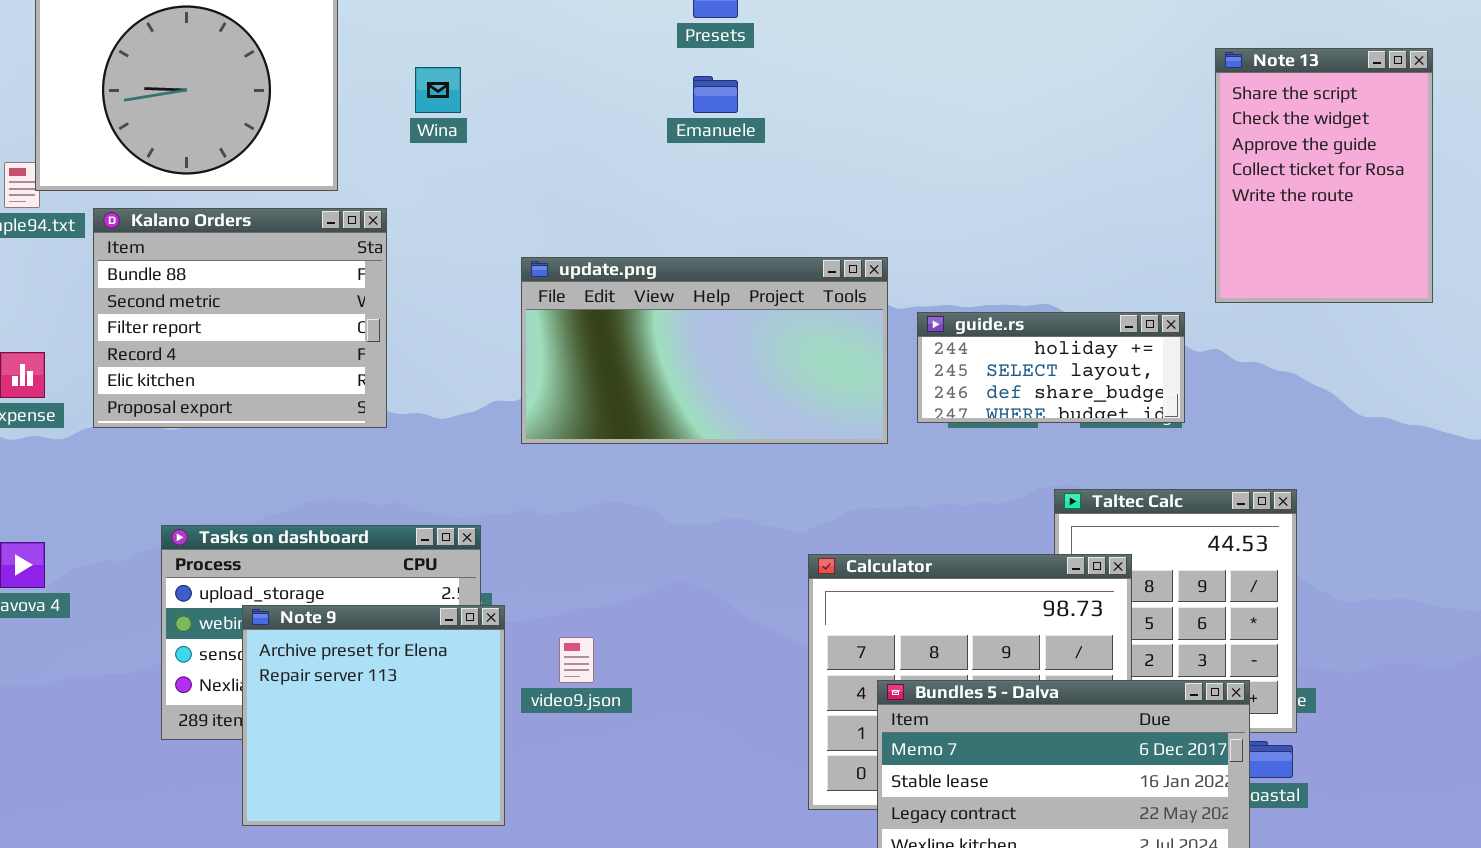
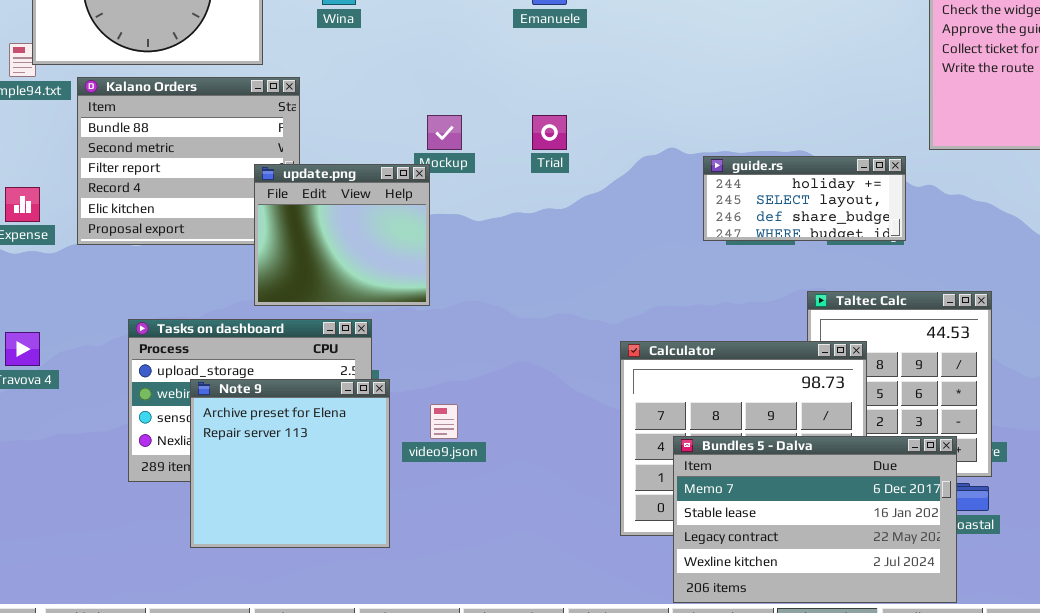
update.png: [521,257,888,444] -> [254,164,430,306], moved, resized

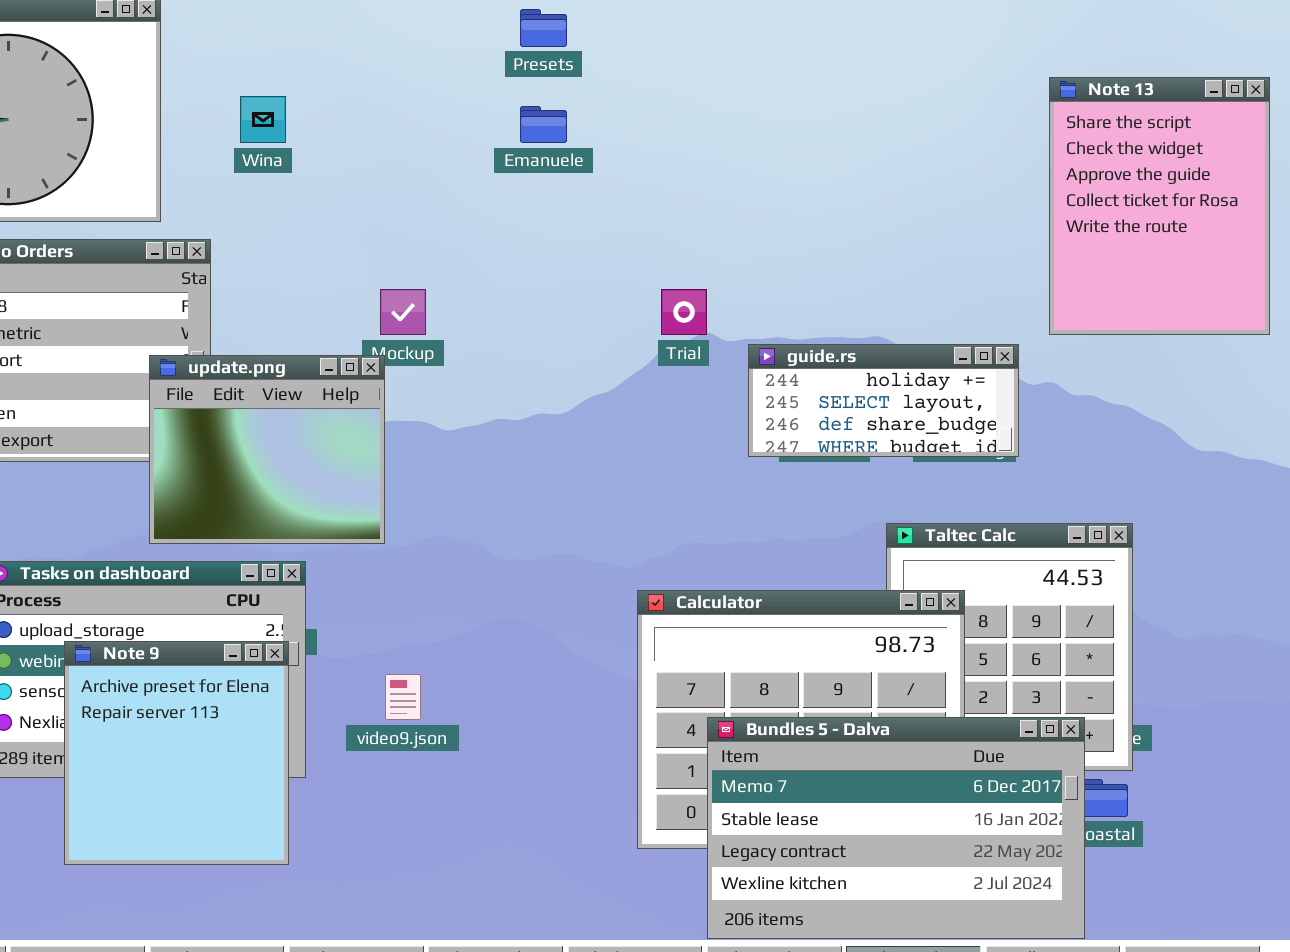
Trial: [532,115,567,150] -> [661,289,707,335], moved
Note 9: [190,379,390,548] -> [64,641,289,865], resized

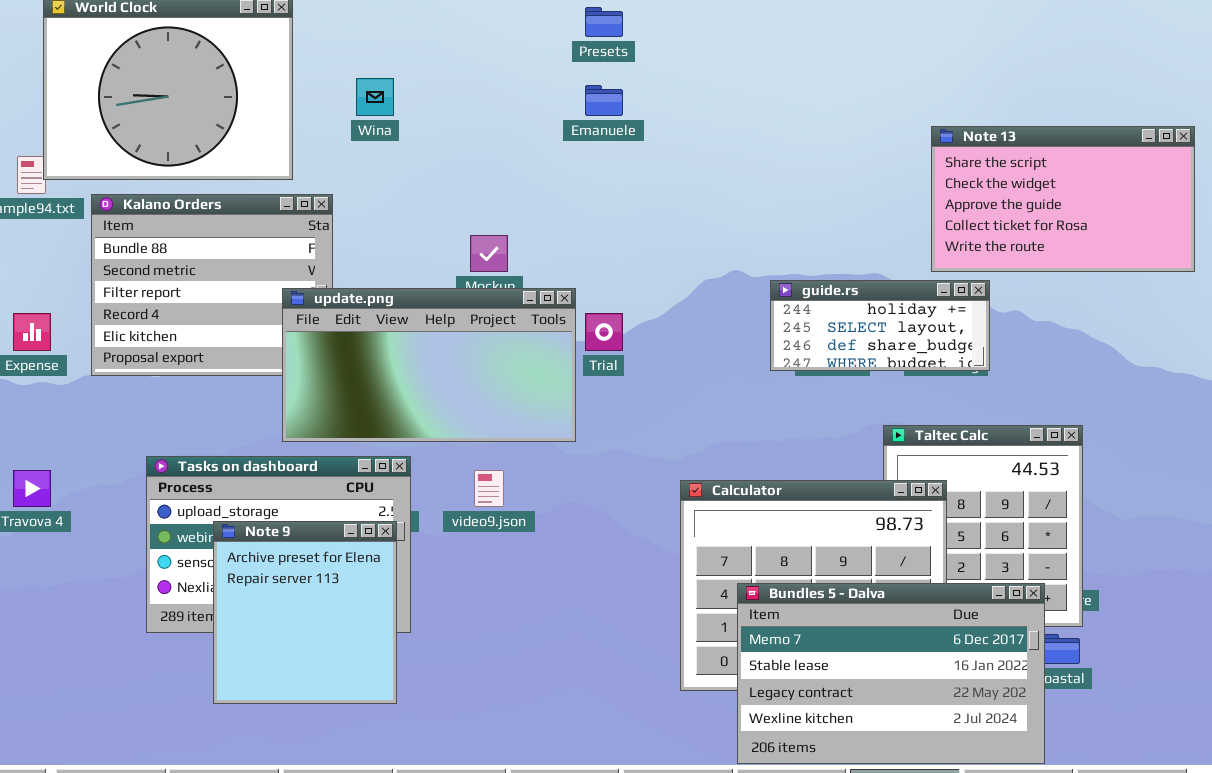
Note 13: [1049,77,1270,335] -> [931,126,1195,272], resized
Trial: [661,289,707,335] -> [585,313,623,351], moved
update.png: [149,355,385,544] -> [282,288,576,442], resized
video9.json: [385,674,421,720] -> [474,470,504,507], moved

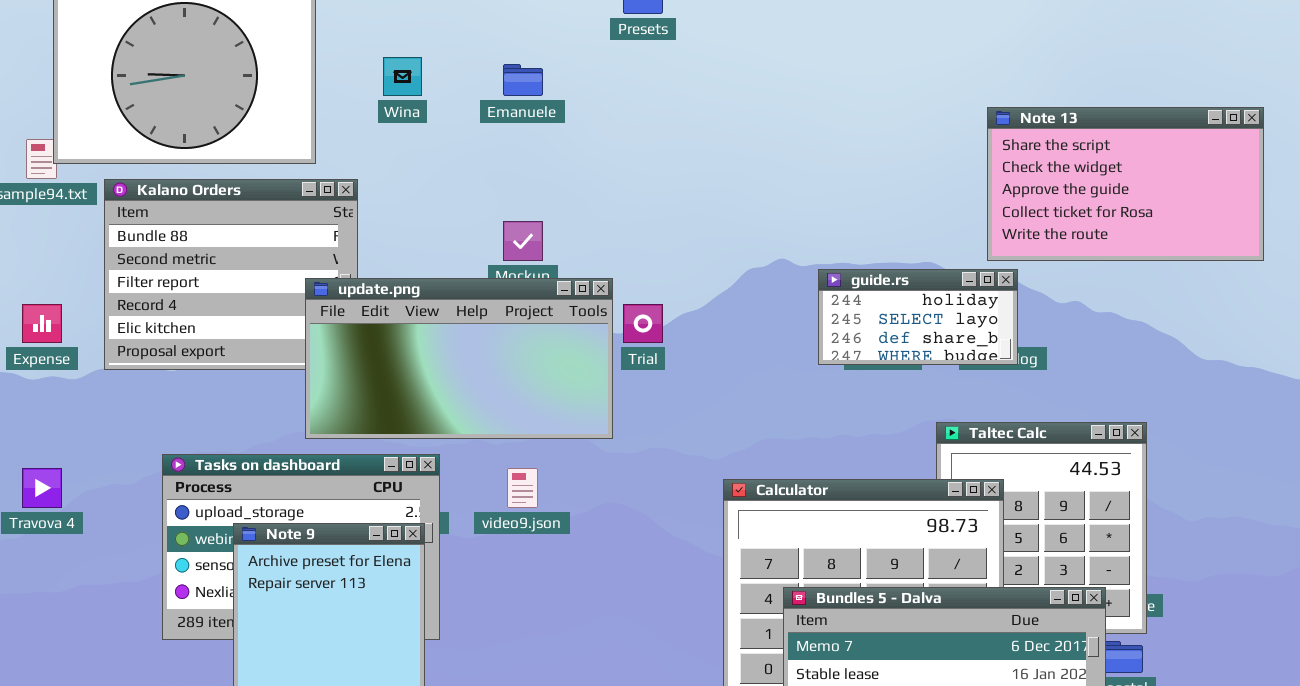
Emanuele: [585,85,623,116] -> [503,64,543,96], moved
guide.rs: [770,280,990,371] -> [818,269,1018,365], resized

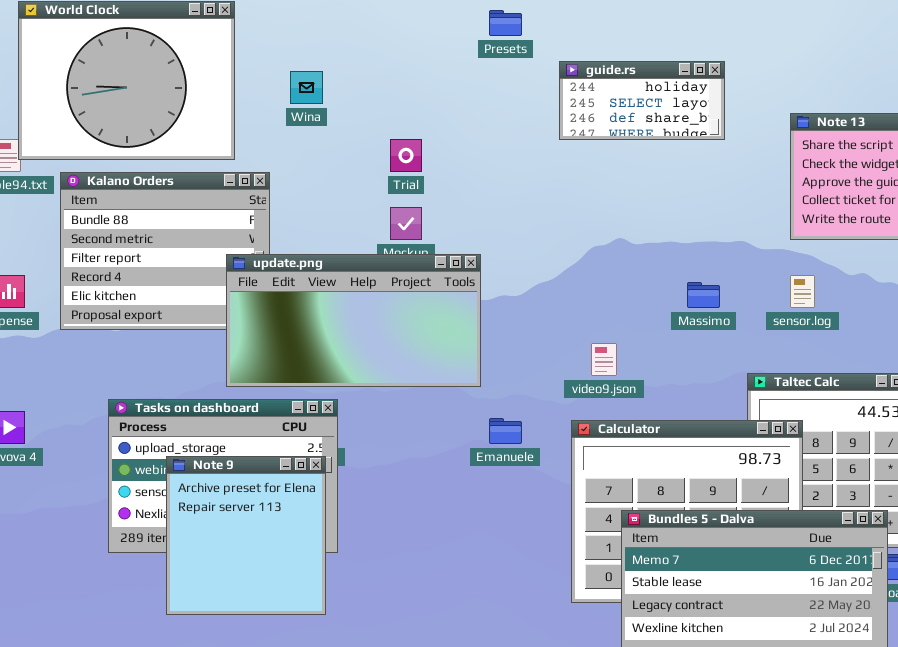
Emanuele: [503,64,543,96] -> [489,418,522,444], moved
guide.rs: [818,269,1018,365] -> [559,61,725,140], moved
Trial: [623,304,663,343] -> [390,139,422,172], moved
video9.json: [507,468,538,508] -> [591,343,617,376], moved

